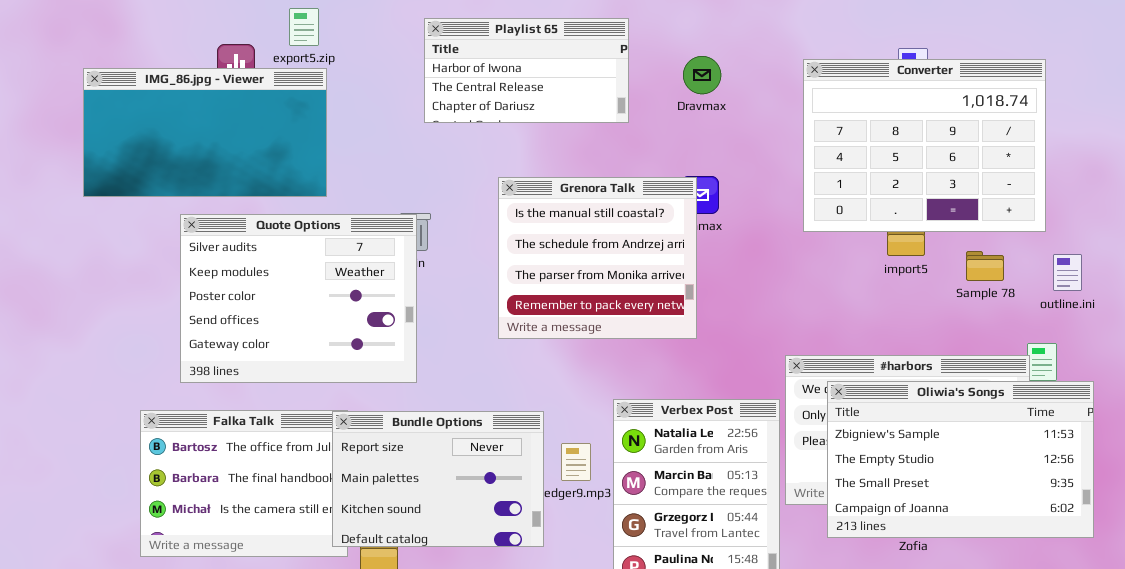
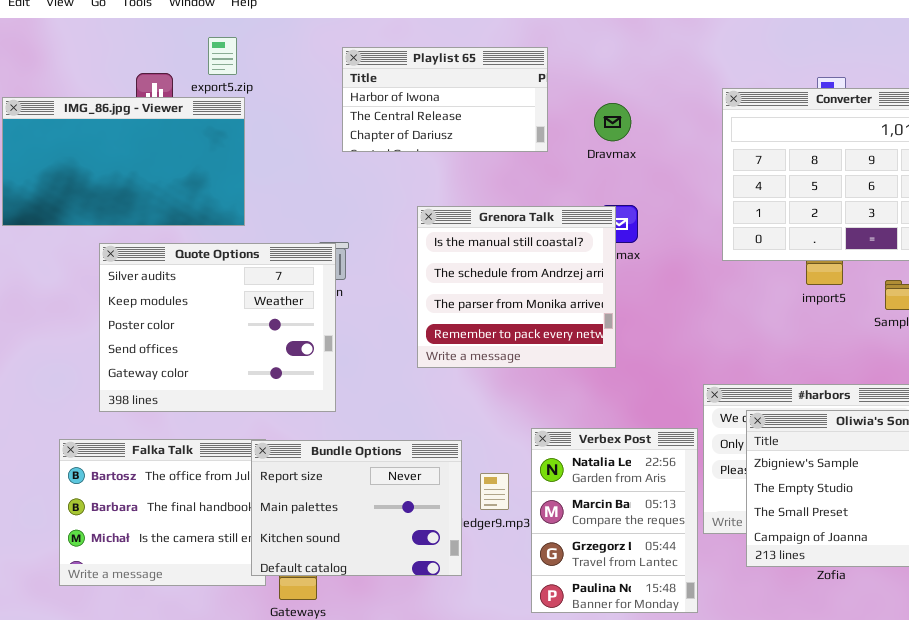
Dravmax: [683,56,721,94] -> [594,103,631,141], moved

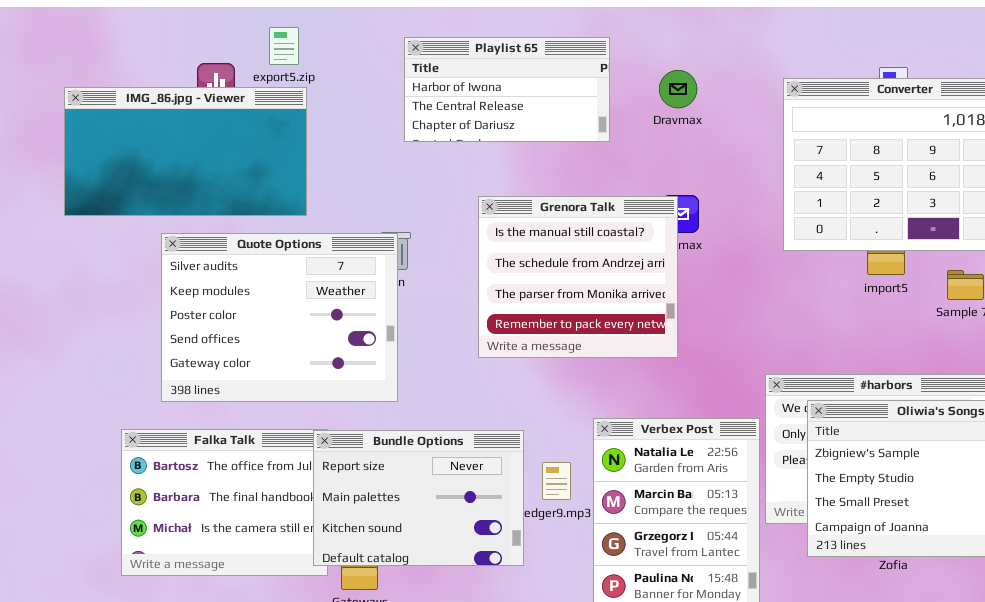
Dravmax: [594,103,631,141] -> [659,70,697,108], moved

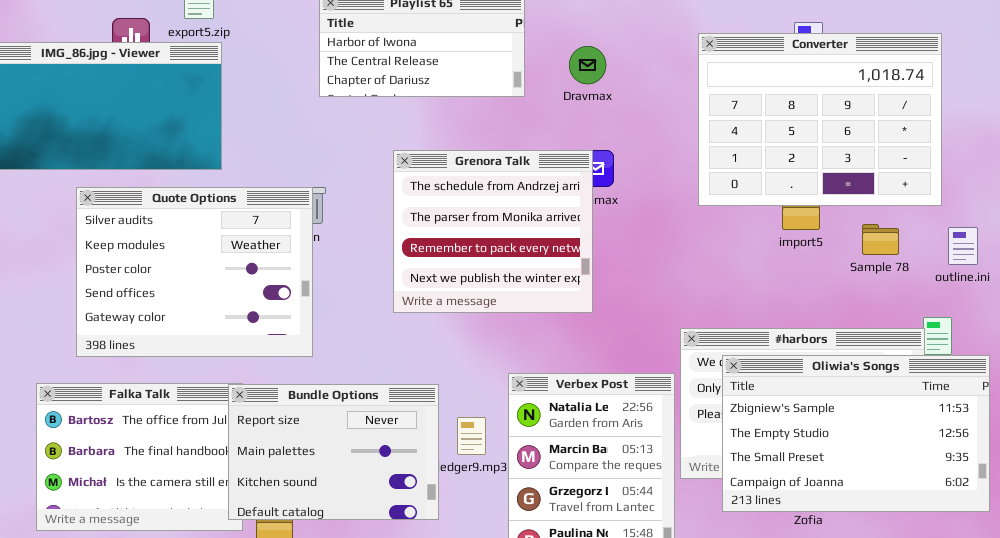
Dravmax: [659,70,697,108] -> [569,46,606,84], moved
Grenora Talk: [478,196,678,358] -> [393,150,593,313], scrolled down 1 row

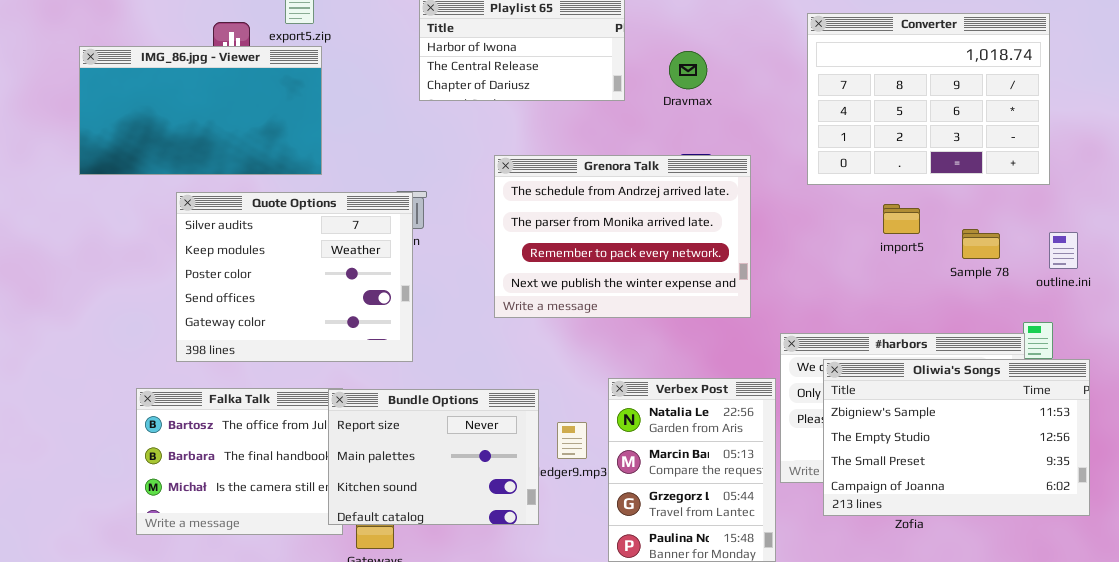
Converter: [698,33,942,206] -> [807,13,1050,185], moved
Grenora Talk: [393,150,593,313] -> [494,155,751,318], resized

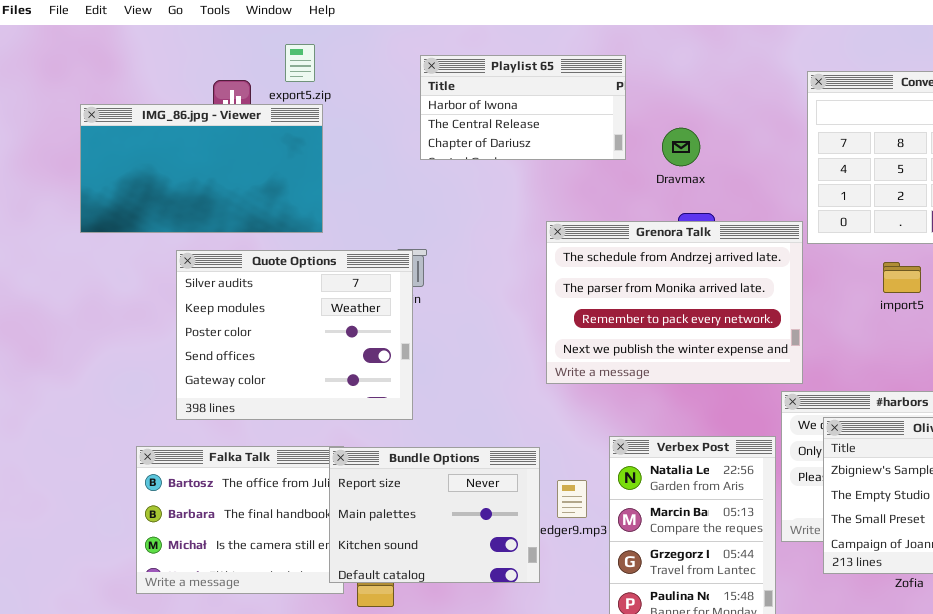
Dravmax: [669,51,707,89] -> [662,128,700,166], moved
Grenora Talk: [494,155,751,318] -> [546,221,803,384], moved

